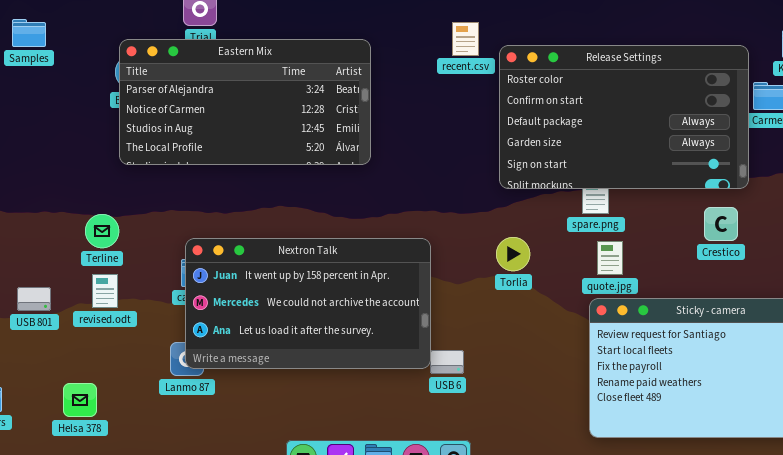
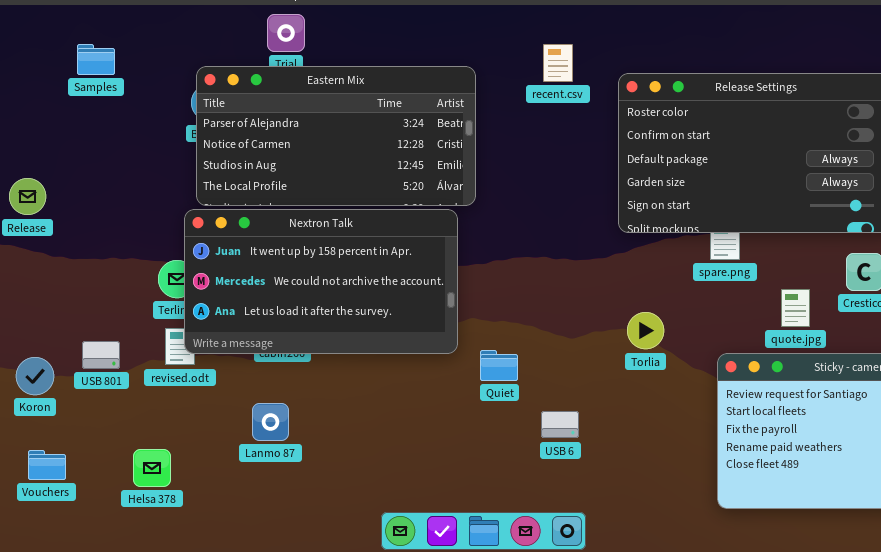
recent.csv: [452,22,479,56] -> [543,44,573,82], moved
Torlia: [496,237,530,271] -> [627,312,664,349], moved
Nextron Talk: [185,238,431,369] -> [184,209,458,354], moved
quote.jpg: [597,241,623,275] -> [781,289,810,327], moved

